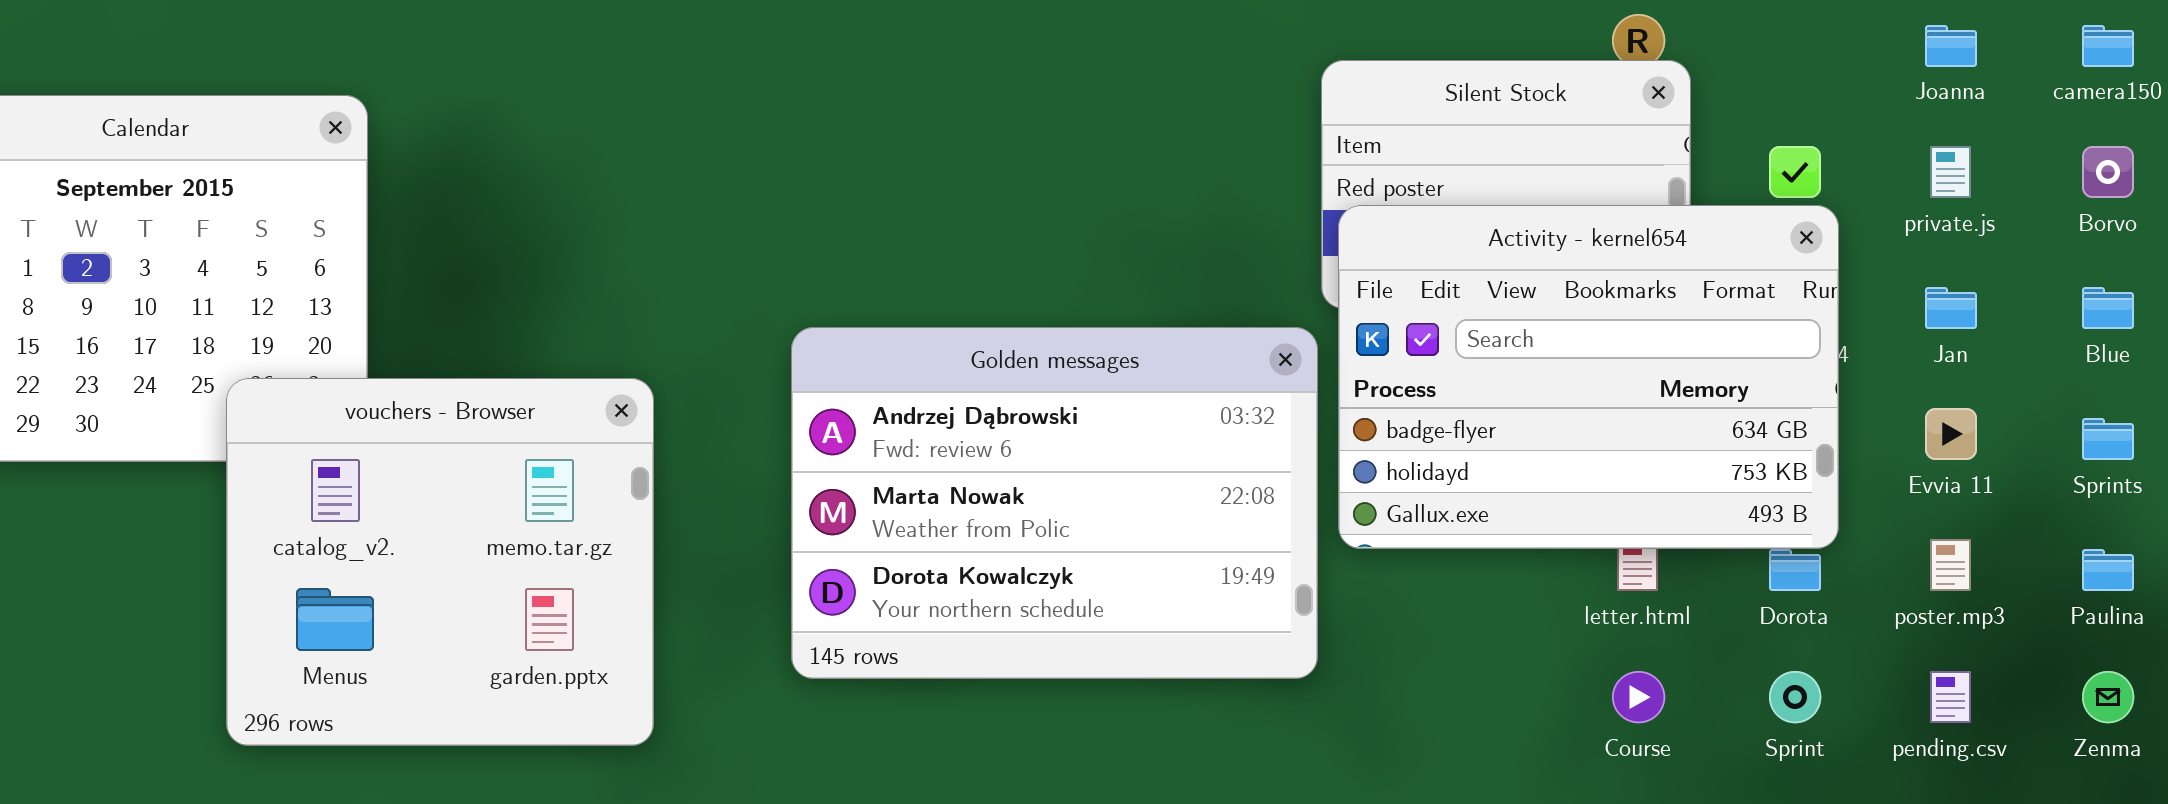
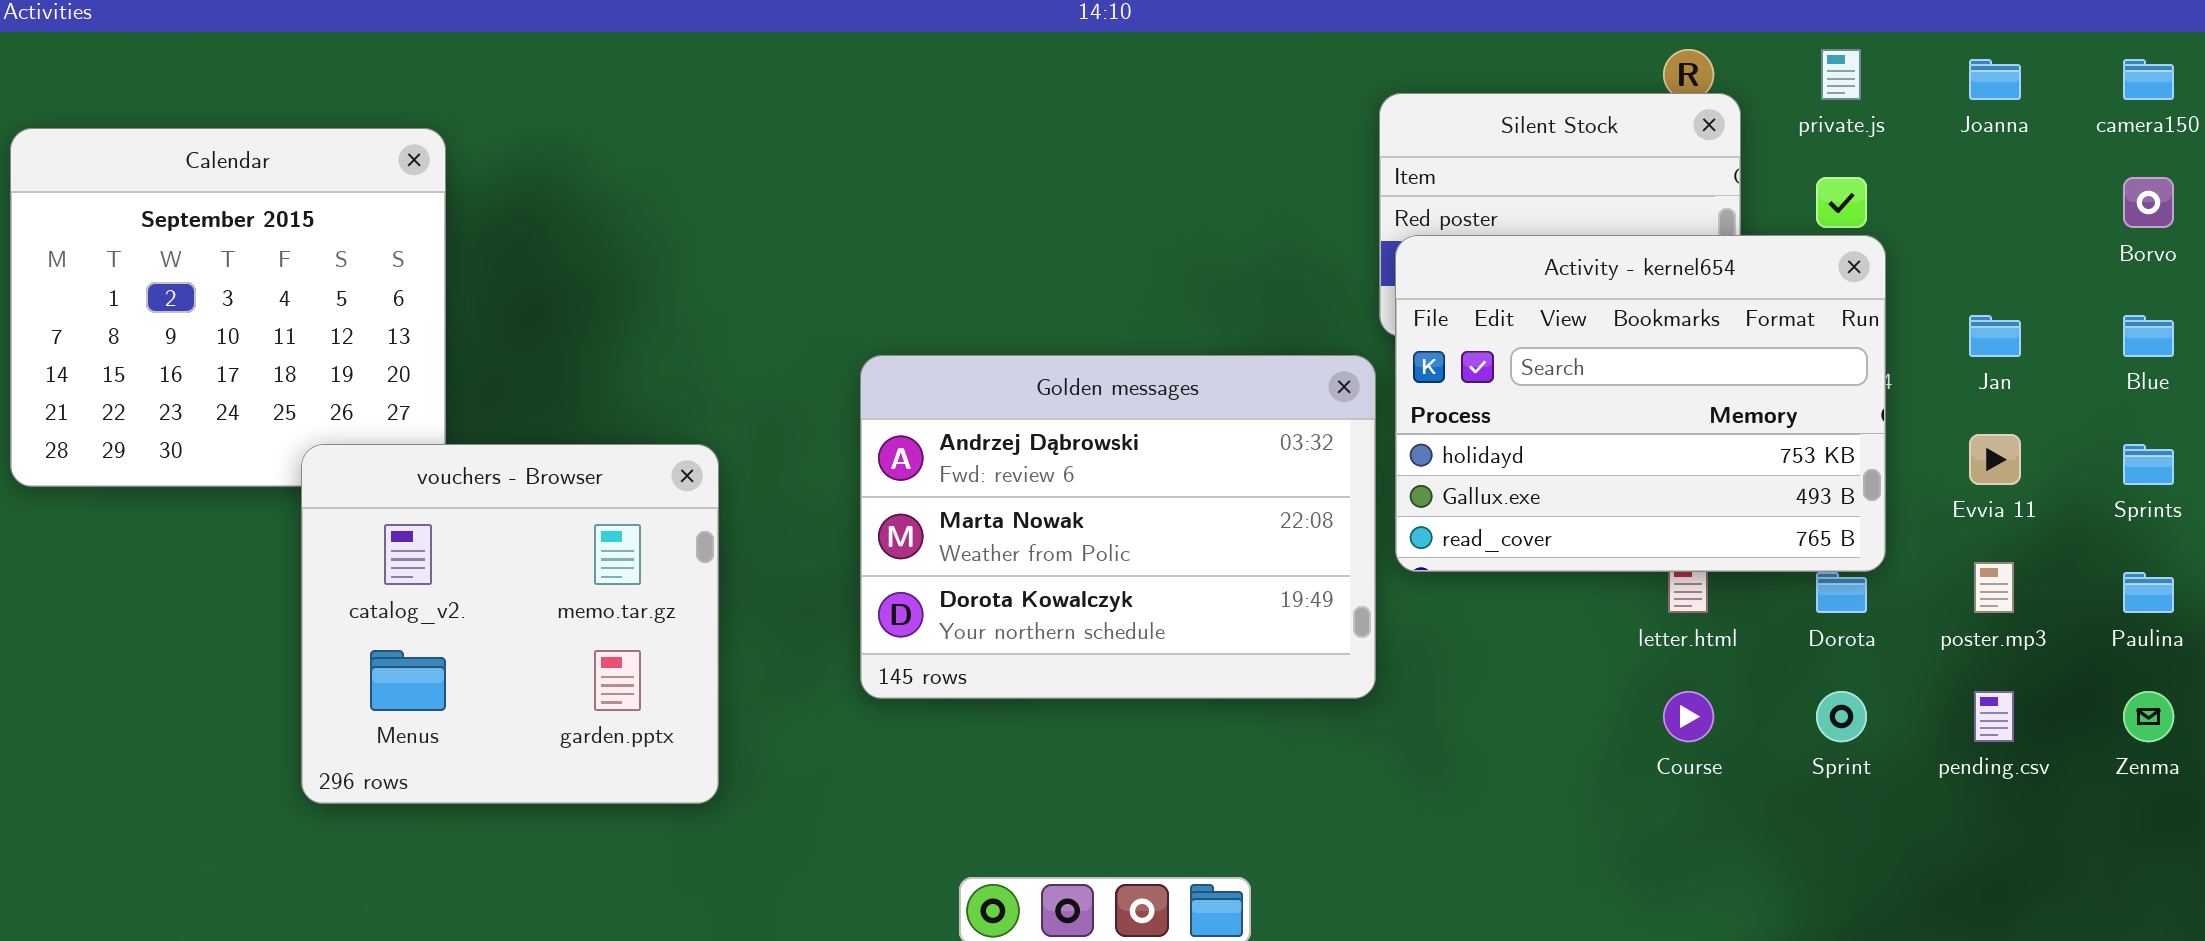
private.js: [1930,146,1971,198] -> [1821,49,1861,100], moved
Activity - kernel654: [1338,205,1839,549] -> [1395,235,1886,572], scrolled down 1 row
vouchers - Browser: [226,378,654,746] -> [301,444,719,804], moved

